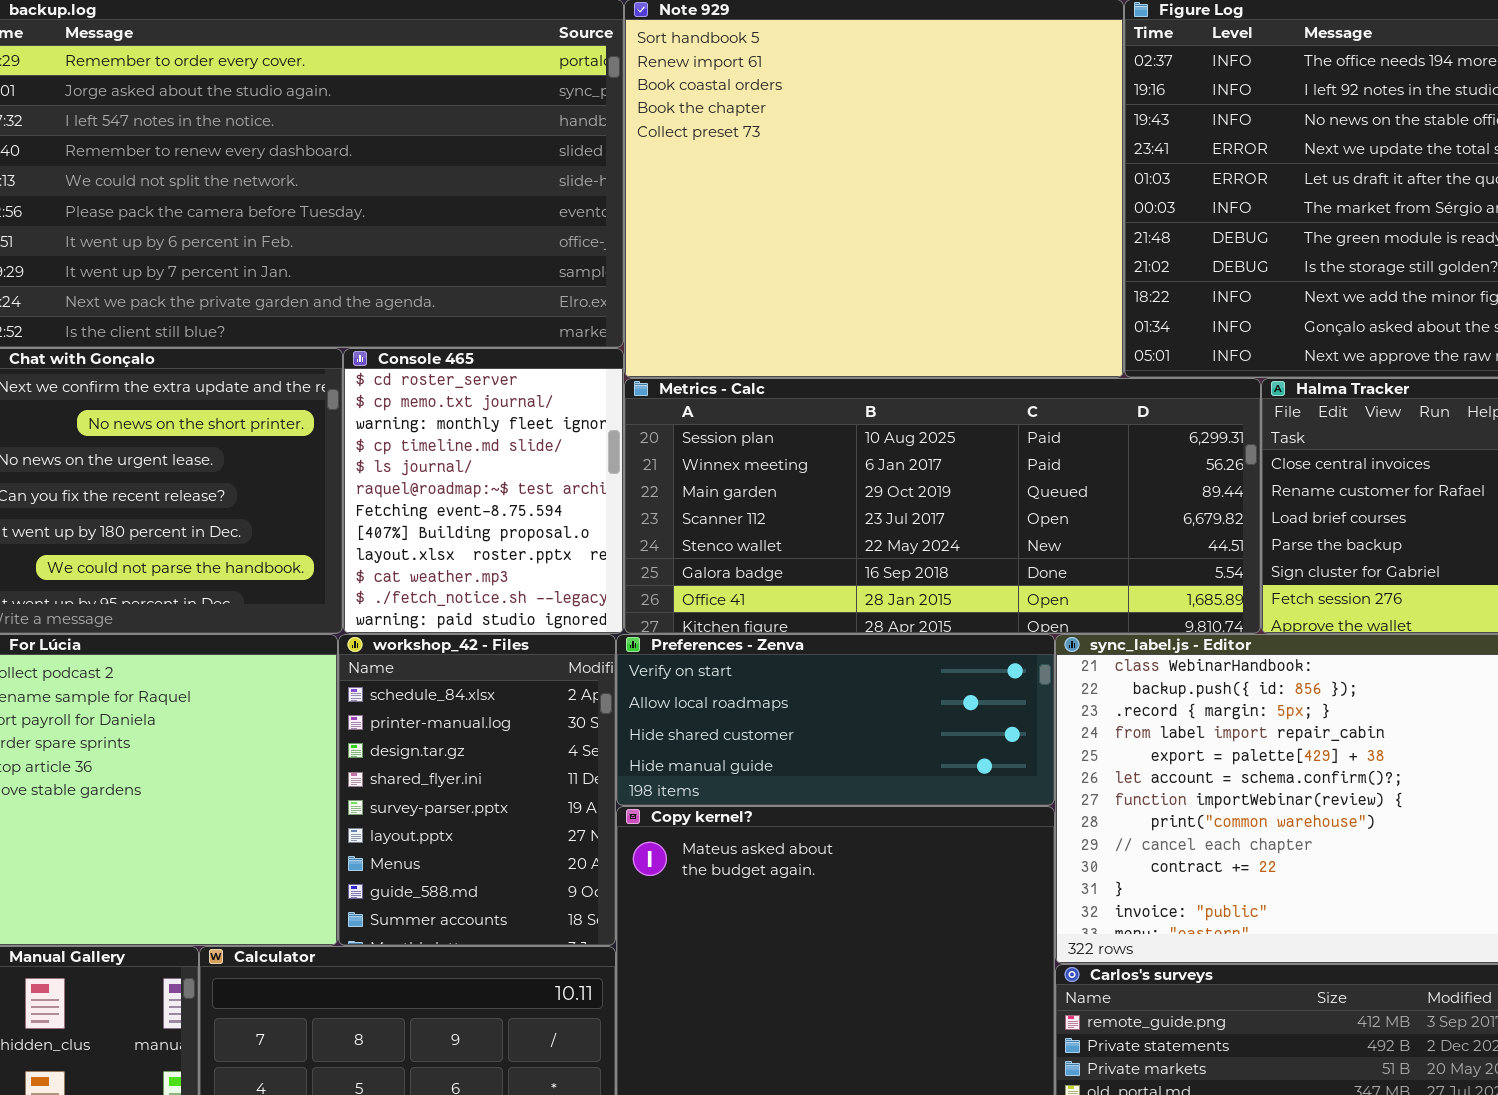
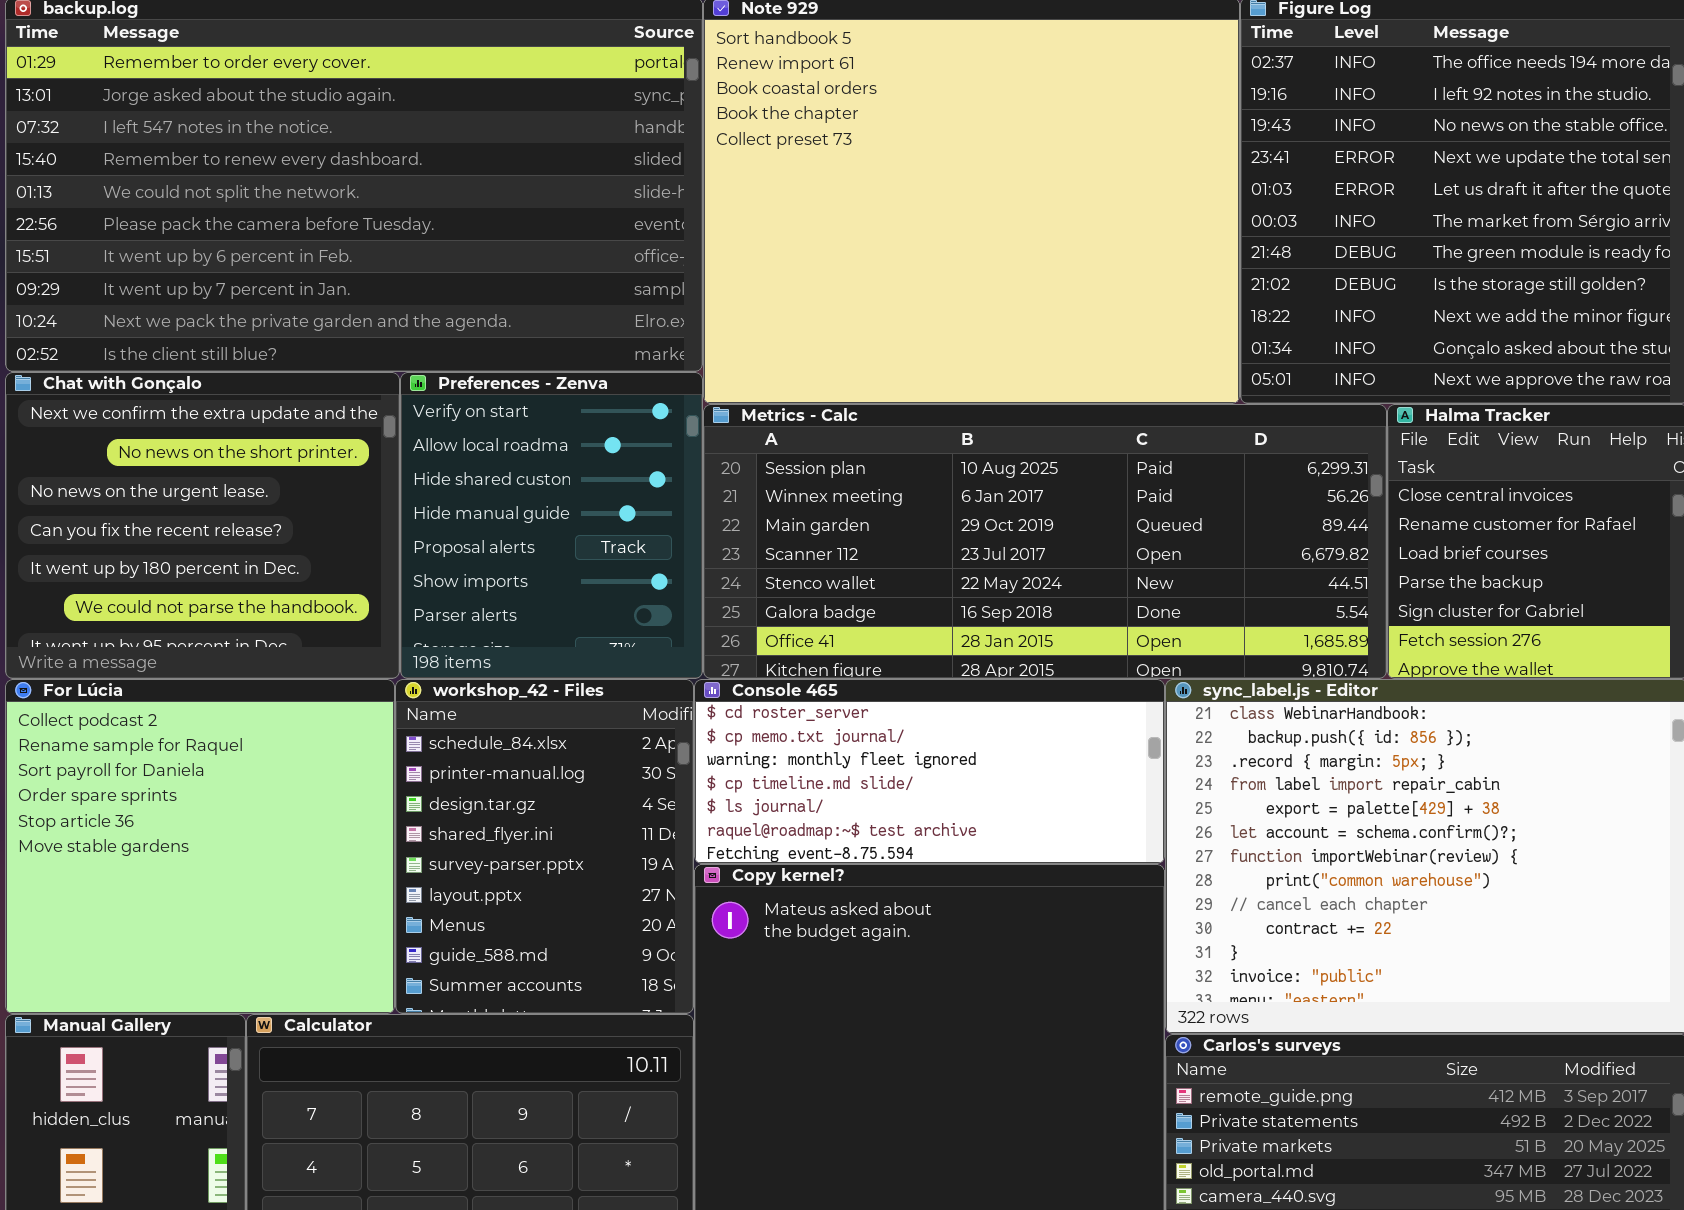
Console 465: [343,348,624,634] -> [694,679,1165,864], moved, resized
Preferences - Zenva: [616,634,1055,806] -> [400,372,703,679], moved, resized

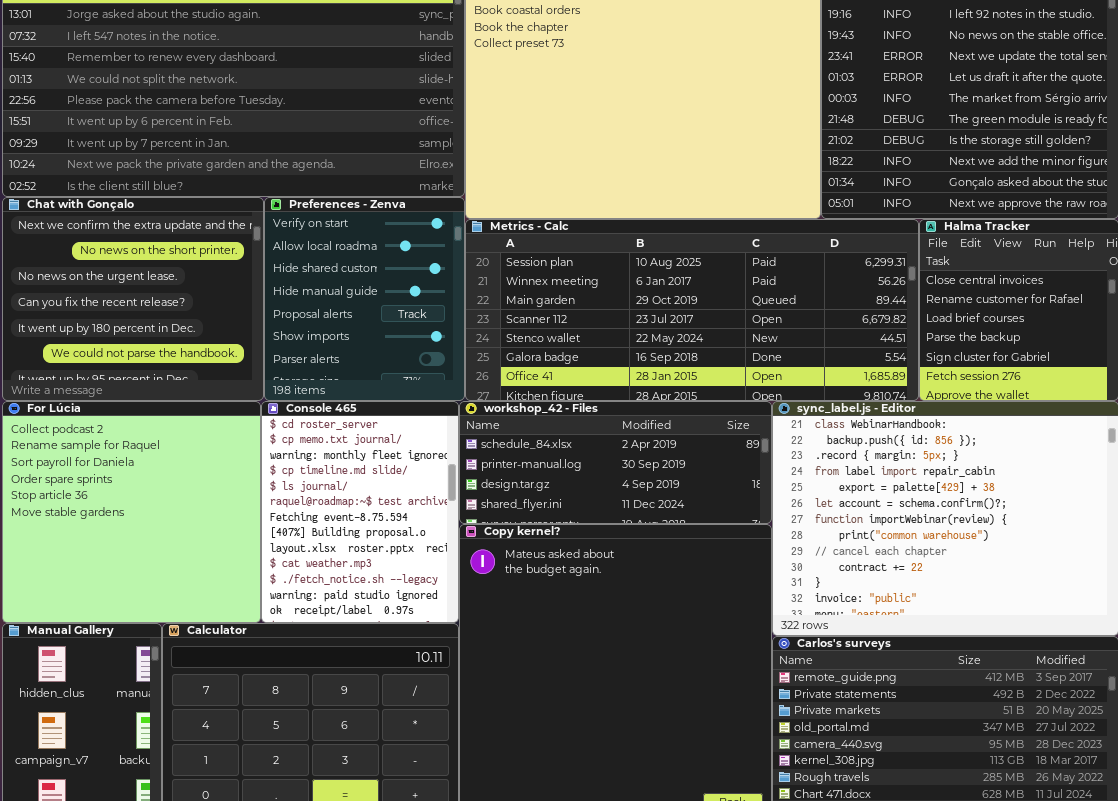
workshop_42 - Files: [395,679,694,1014] -> [459,401,772,524], moved, resized
Console 465: [694,679,1165,864] -> [261,401,459,623], moved, resized

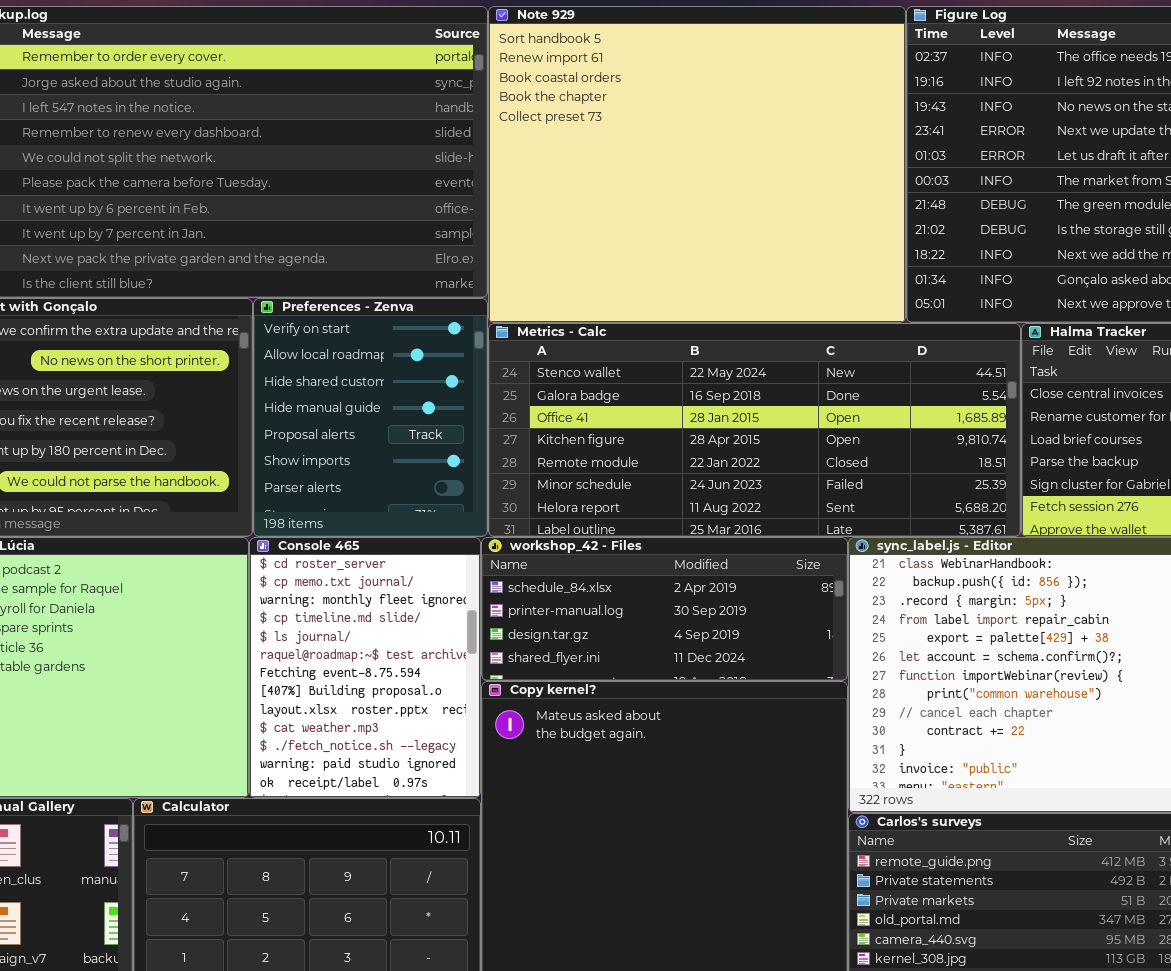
Metrics - Calc: [465,219,919,401] -> [488,323,1021,537], scrolled down 4 rows

